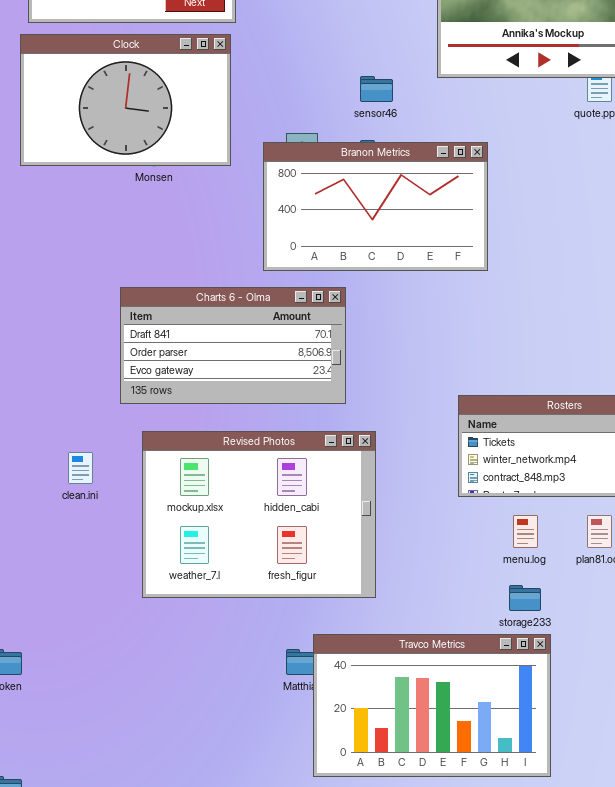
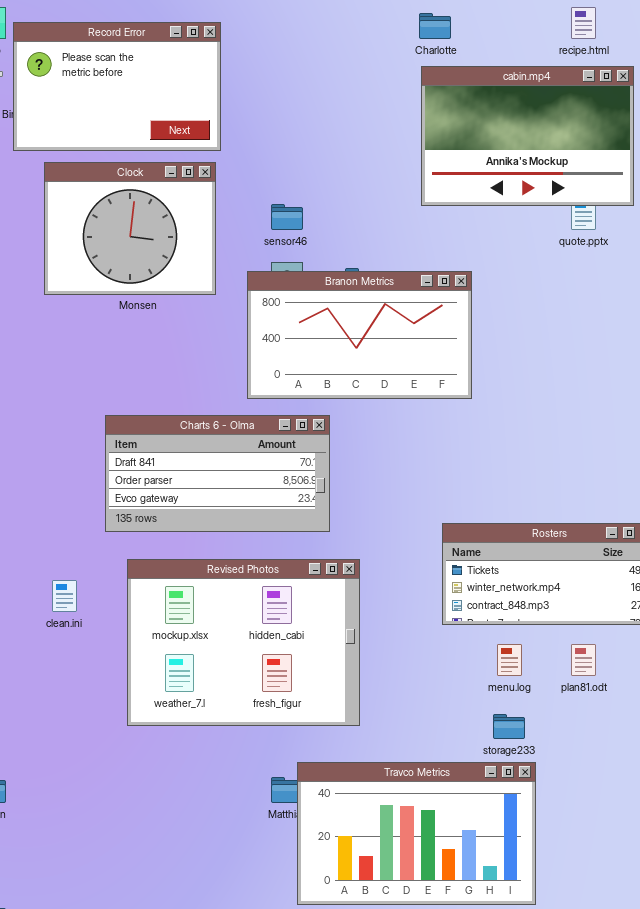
Clock: [20,34,231,166] -> [44,162,216,295], resized
sensor46: [360,76,393,102] -> [271,204,303,230], moved

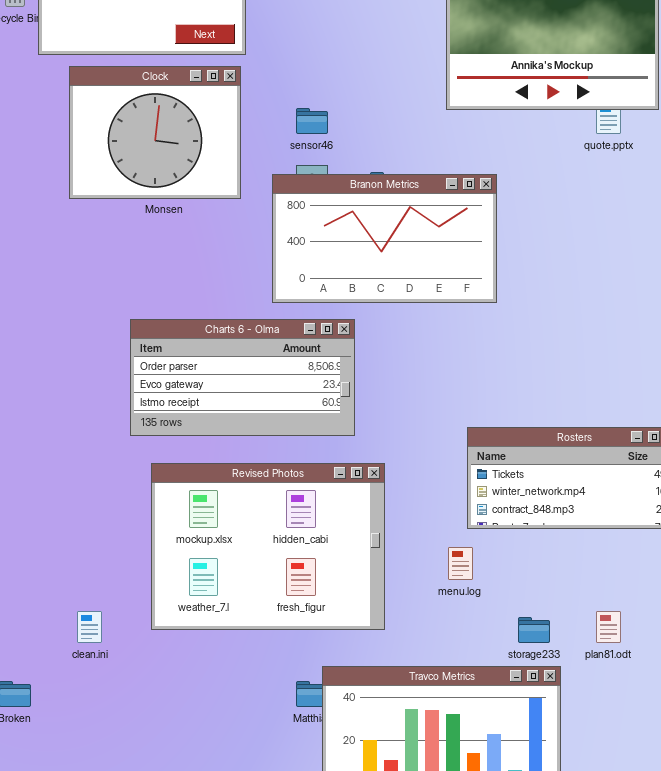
Charts 6 - Olma: [105,415,330,532] -> [130,319,355,436], scrolled down 1 row
clean.ini: [52,580,77,612] -> [77,611,102,643], moved
menu.log: [497,644,522,676] -> [448,547,473,580], moved
plan81.odt: [571,644,596,676] -> [596,611,621,643], moved

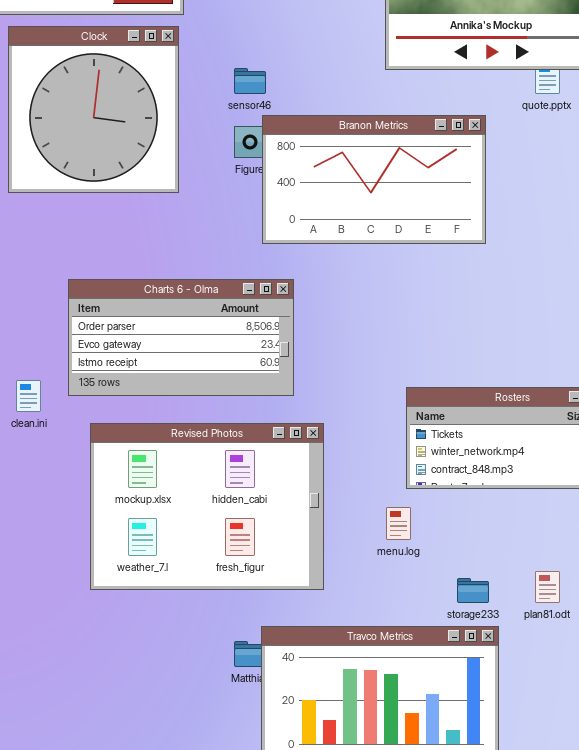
Clock: [69,66,241,199] -> [8,26,179,193], resized
Branon Metrics: [272,174,497,303] -> [262,115,486,244], moved
clean.ini: [77,611,102,643] -> [16,380,41,412], moved

